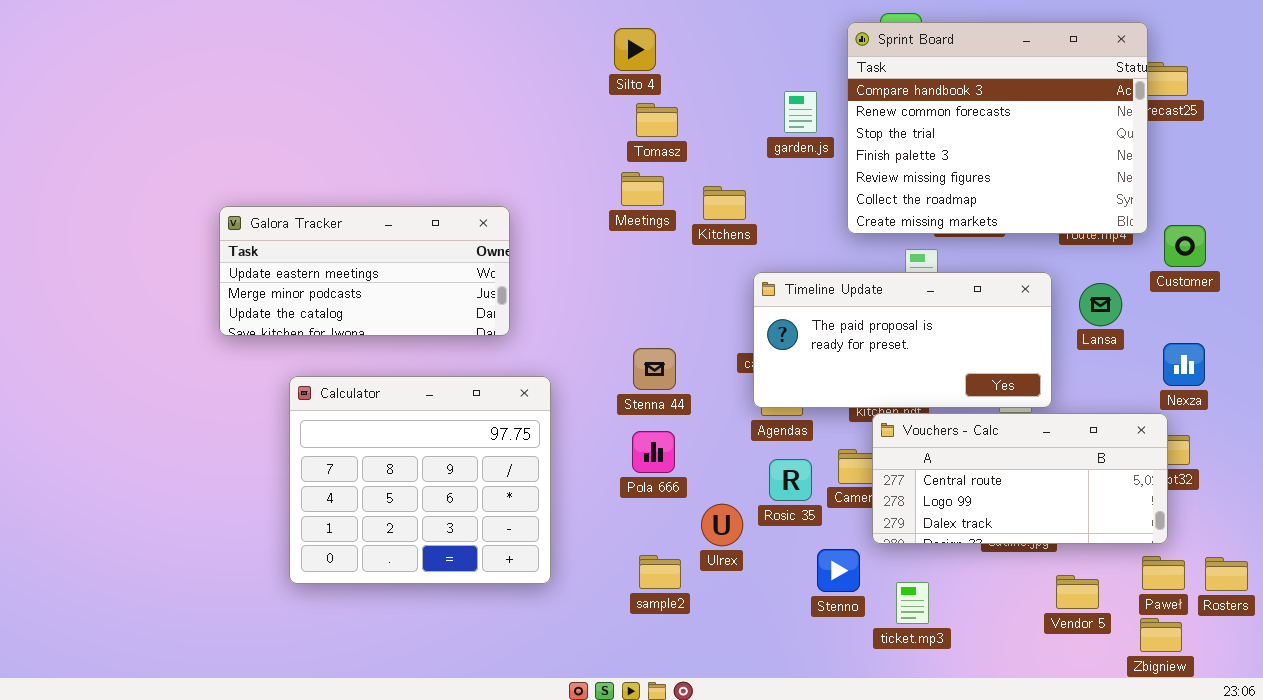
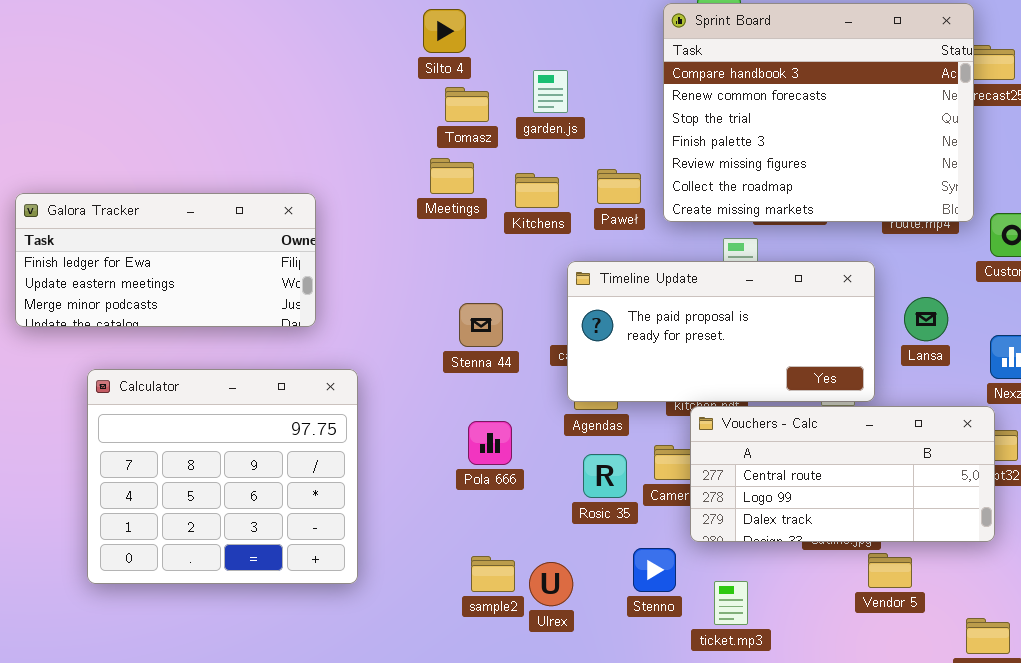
garden.js: [784,91,817,133] -> [533,70,568,113], moved
Galora Tracker: [219,206,510,336] -> [15,193,316,327], scrolled up 1 row
Lansa: [1079,283,1122,326] -> [904,297,948,341], moved
Stenna 44: [633,348,676,390] -> [459,303,503,347], moved
Pola 666: [632,431,675,473] -> [468,421,512,465], moved
Ulrex: [701,504,743,546] -> [529,562,573,606], moved
sample2: [639,555,681,589] -> [471,556,515,592], moved
Paweł: [1142,556,1185,590] -> [597,169,641,204], moved
Vendor 5: [1056,575,1099,609] -> [868,553,912,588], moved

